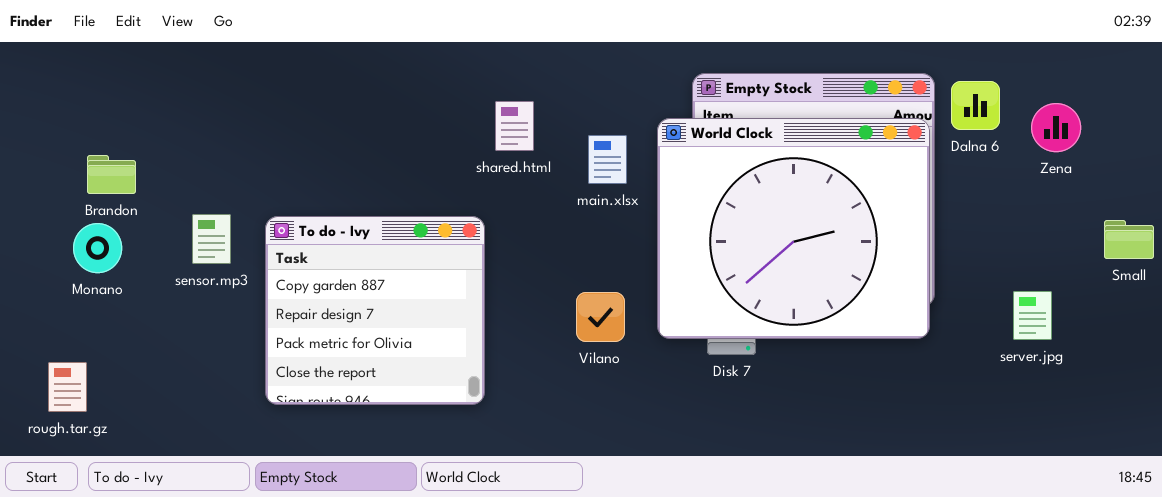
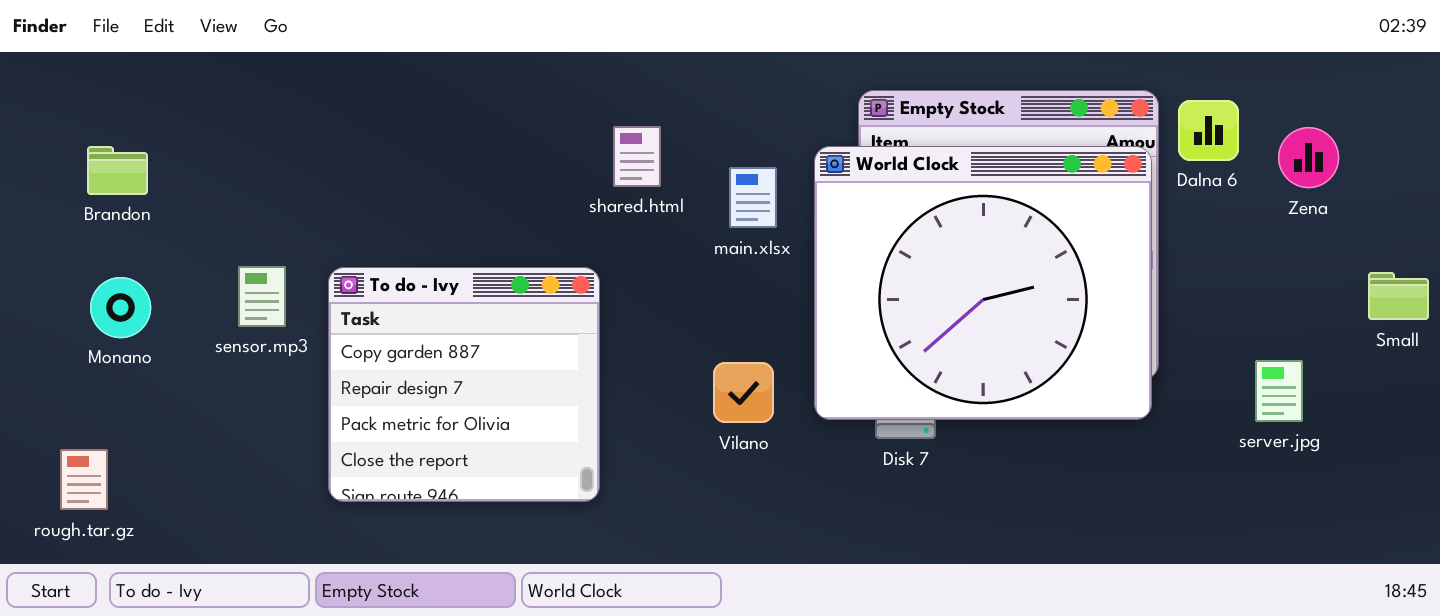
Brandon: [87,155,136,194] -> [87,146,148,195], moved

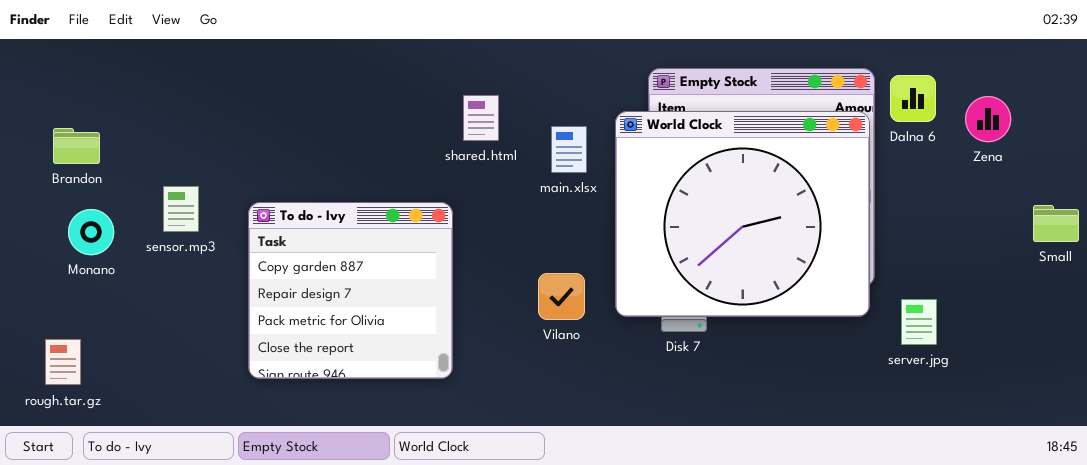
Brandon: [87,146,148,195] -> [53,128,100,164], moved
sensor.mp3: [238,266,286,327] -> [163,186,199,232], moved
server.jpg: [1255,360,1303,422] -> [901,299,937,345], moved

